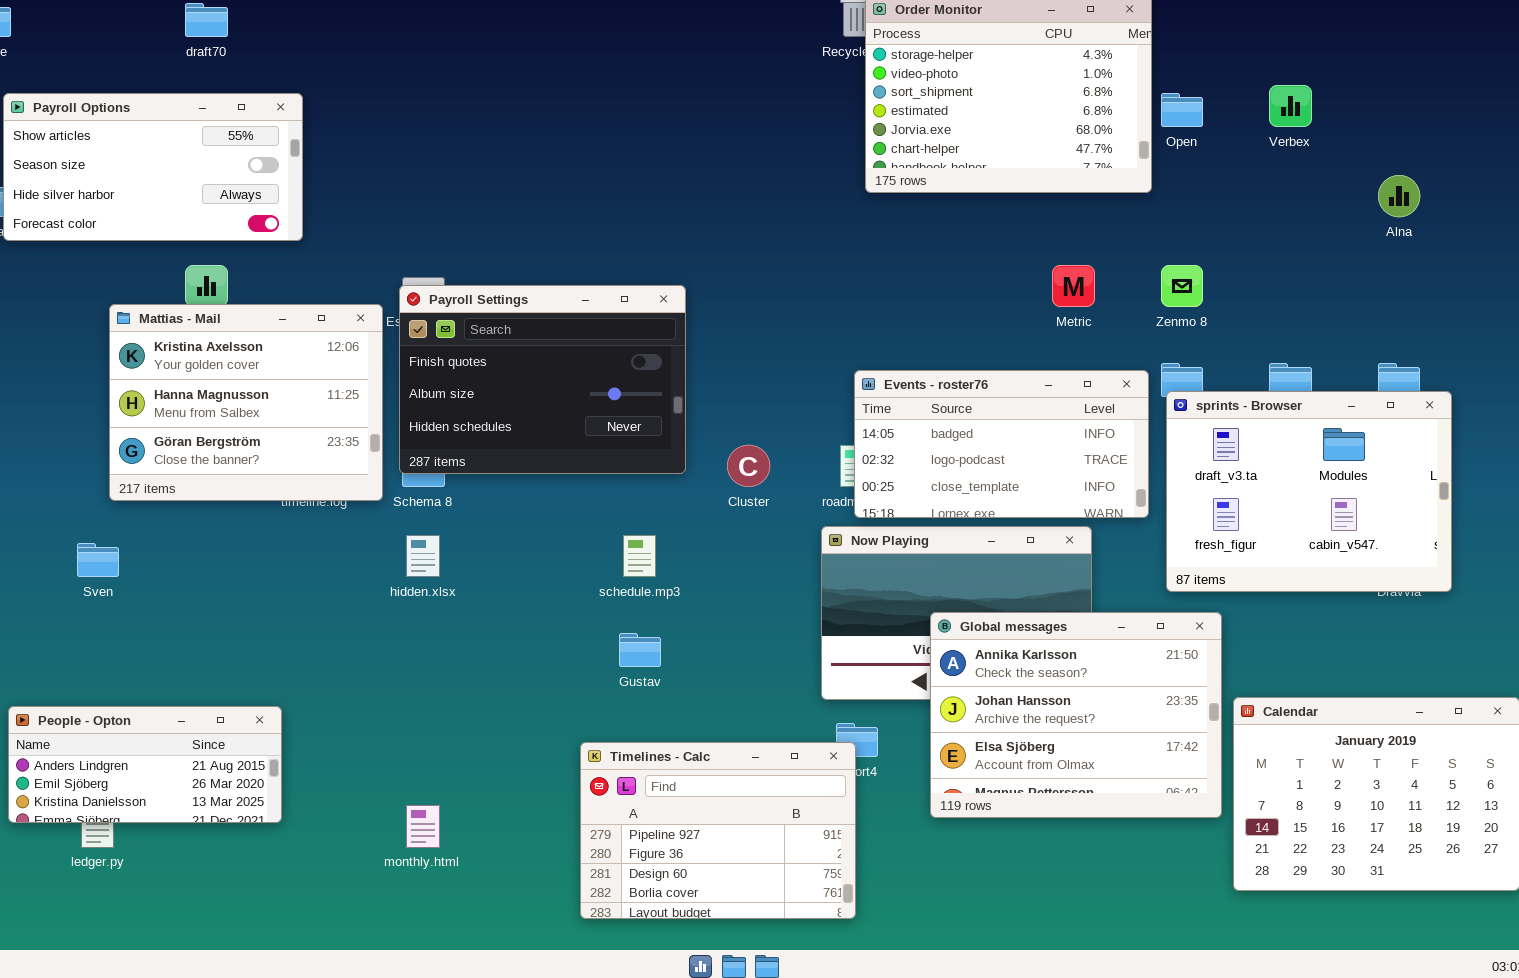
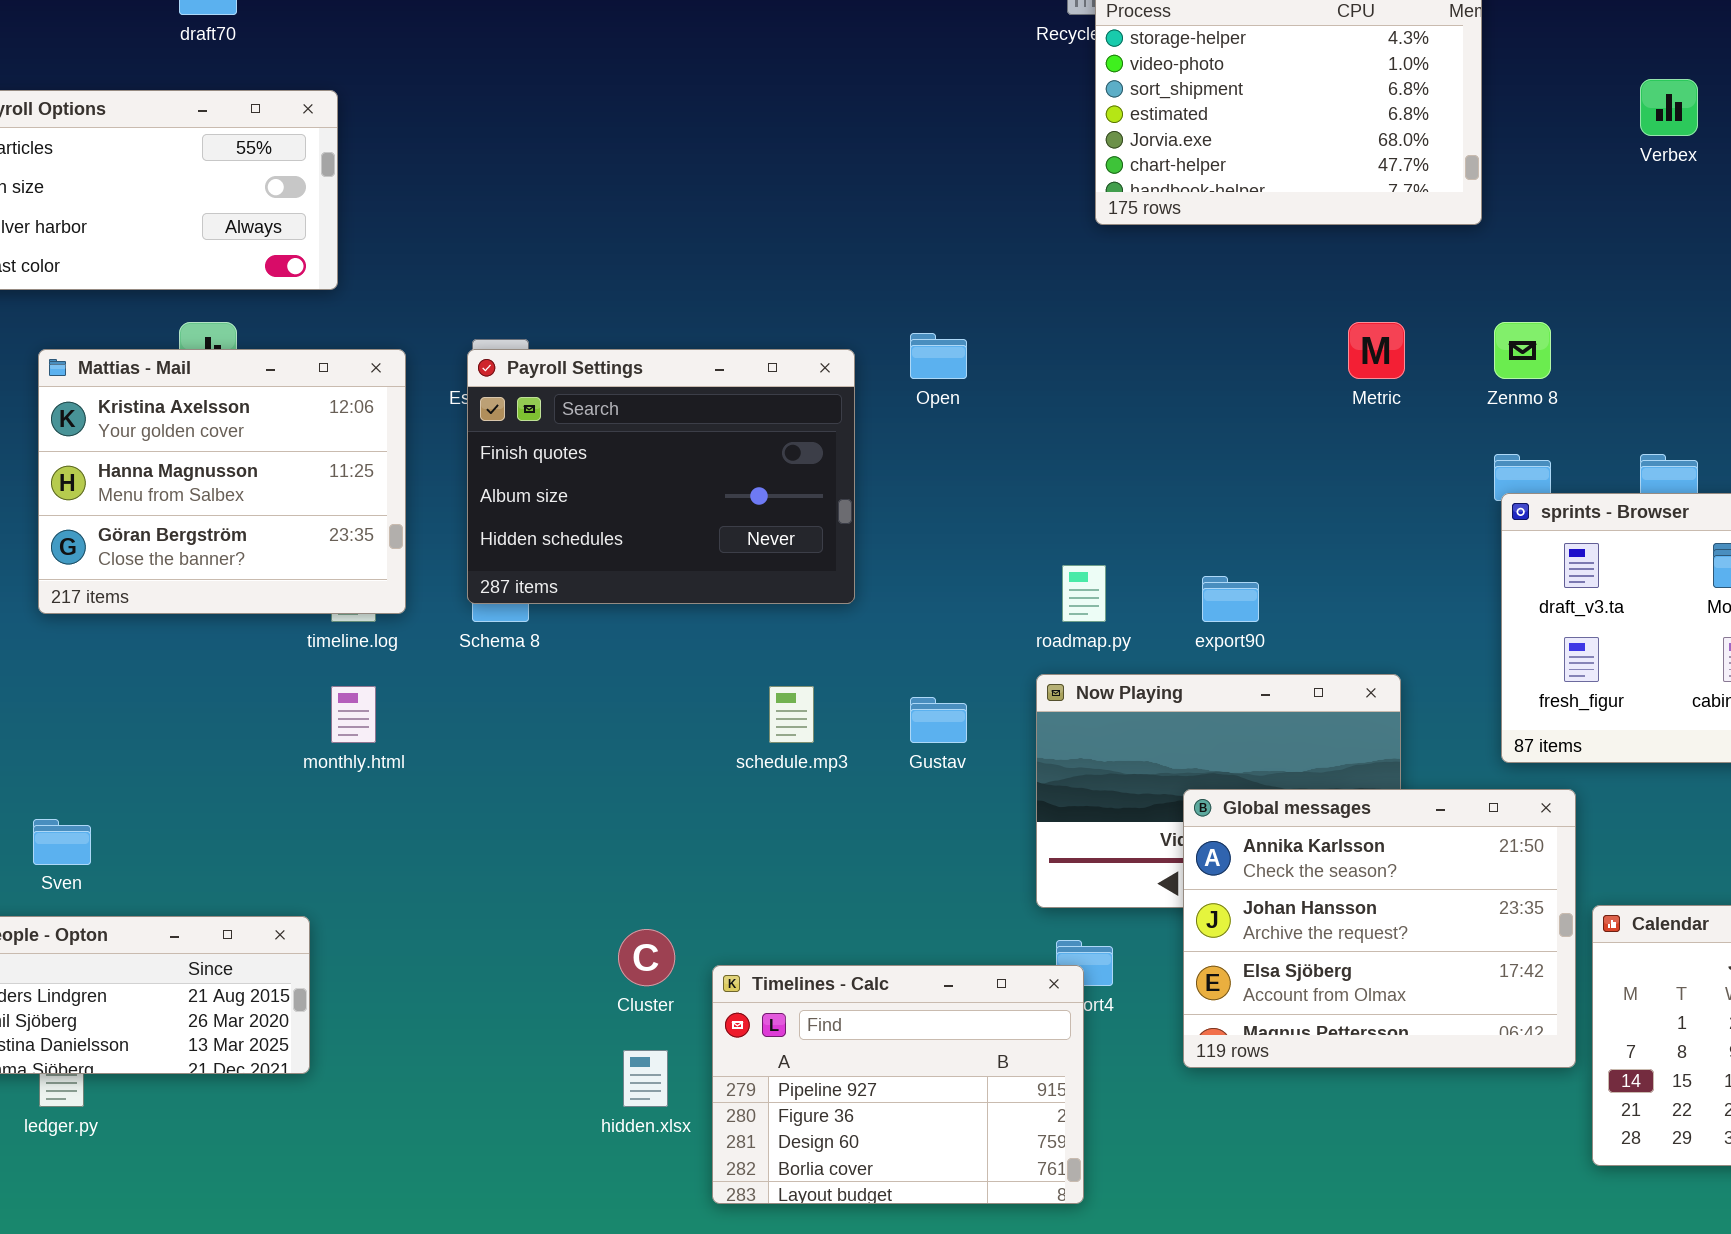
Open: [1161,93,1203,127] -> [910,333,967,379], moved
Mattias - Mail: [109,304,383,501] -> [38,349,406,614], moved
Events - roster76: [854,370,1149,518] -> none, closed
Cluster: [727,445,770,487] -> [618,929,675,986], moved
hidden.xlsx: [406,535,440,577] -> [623,1050,668,1107], moved
Sven: [77,543,119,577] -> [33,819,91,865], moved
Gustav: [619,633,661,667] -> [910,697,967,743], moved
monthly.html: [406,805,440,848] -> [331,686,376,743], moved

